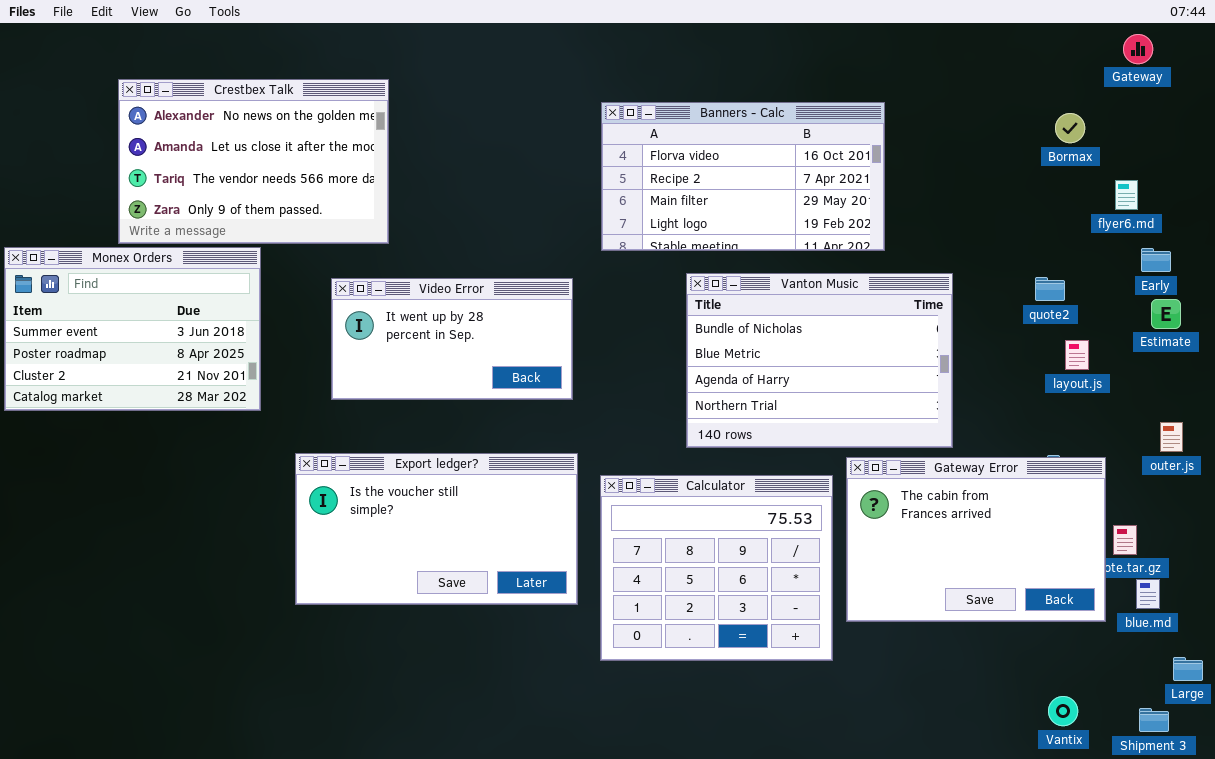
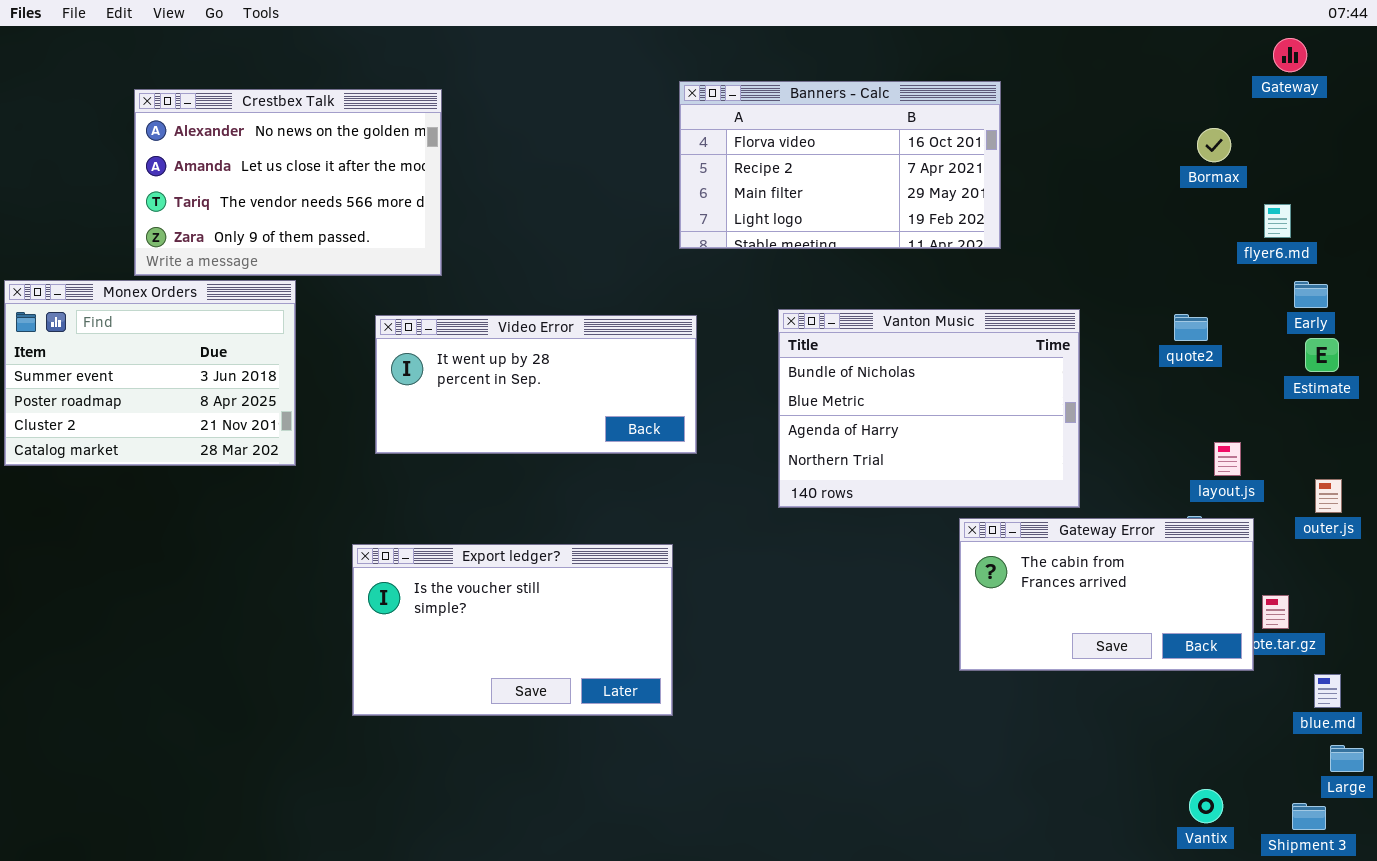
Banners - Calc: [601,102,885,251] -> [679,81,1001,249], moved
Video Error: [331,278,573,400] -> [375,315,697,454], resized
layout.js: [1065,340,1089,370] -> [1214,442,1241,476], moved
Export ledger?: [295,453,578,605] -> [352,544,673,716], moved
Gateway Error: [846,457,1106,622] -> [959,518,1254,671], resized
Calculator: [600,475,833,661] -> none, closed
blue.md: [1136,579,1160,609] -> [1314,674,1341,708], moved

